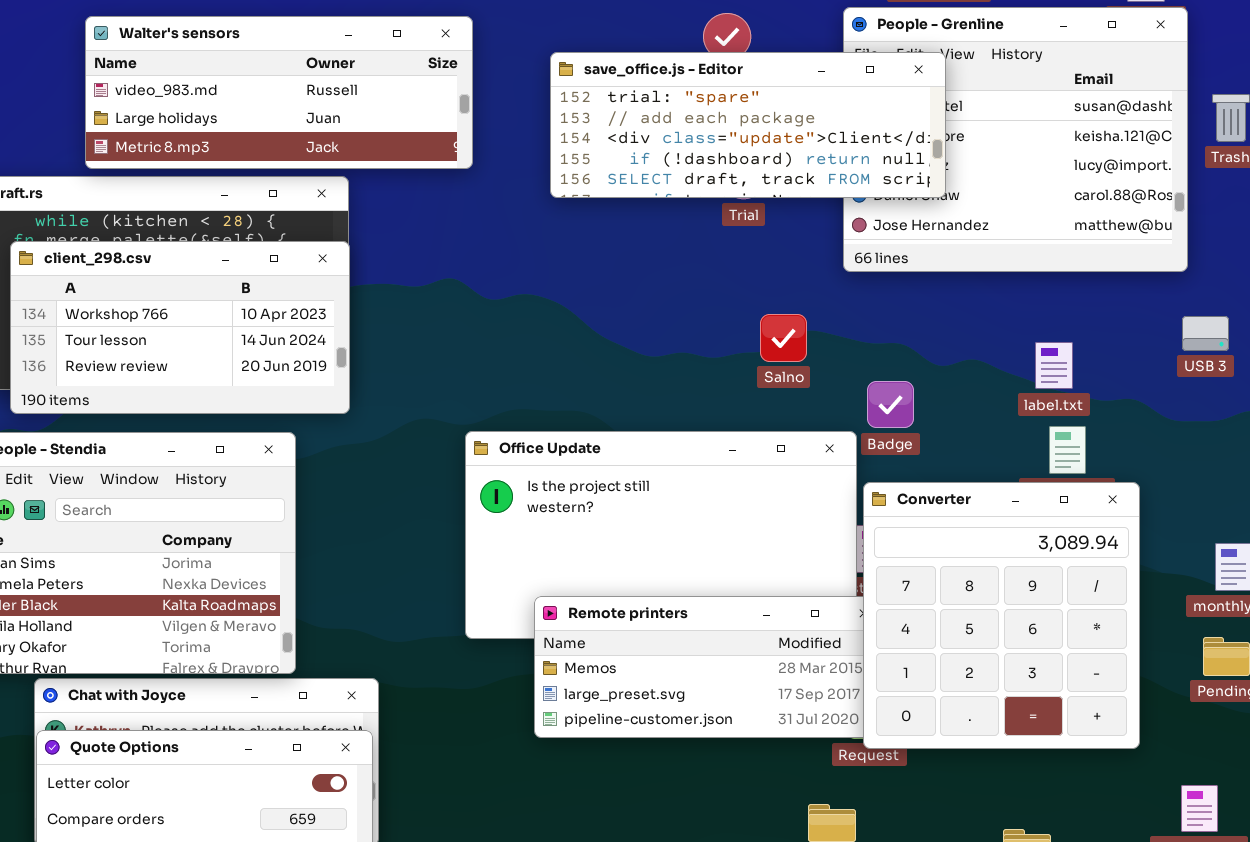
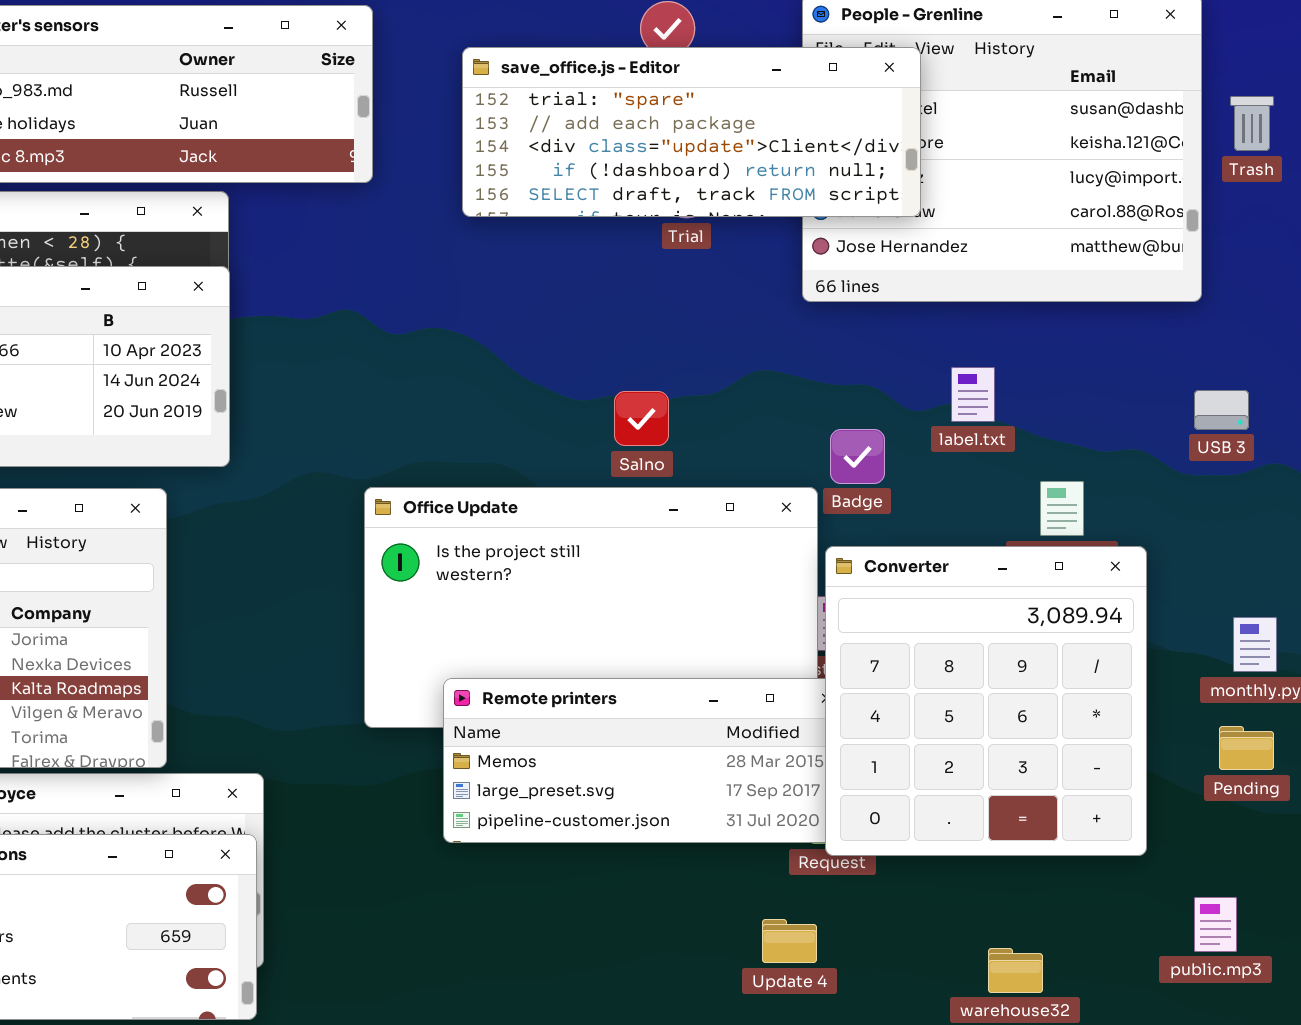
Salno: [760,314,807,362] -> [614,391,669,446], moved
USB 3: [1182,316,1229,351] -> [1194,390,1249,430], moved
label.txt: [1035,342,1073,389] -> [951,367,995,422], moved

